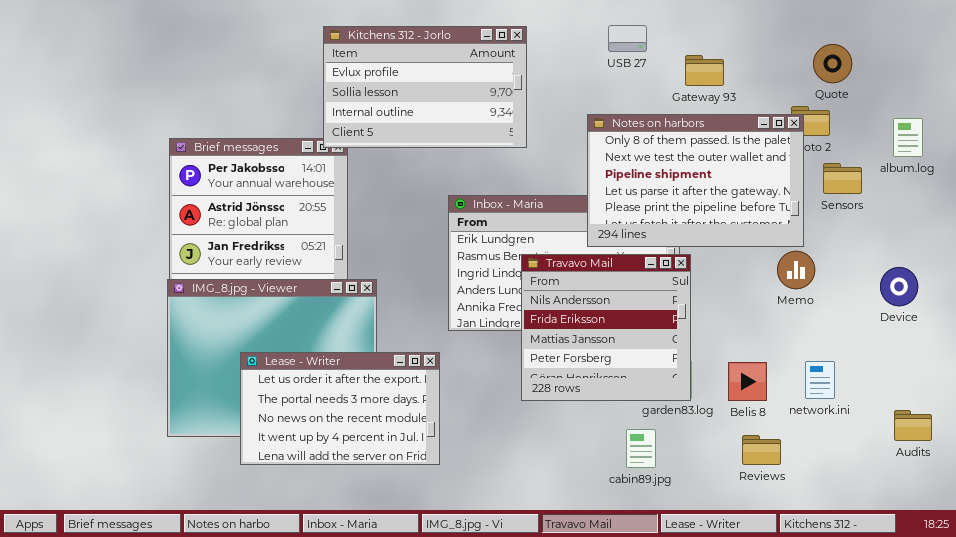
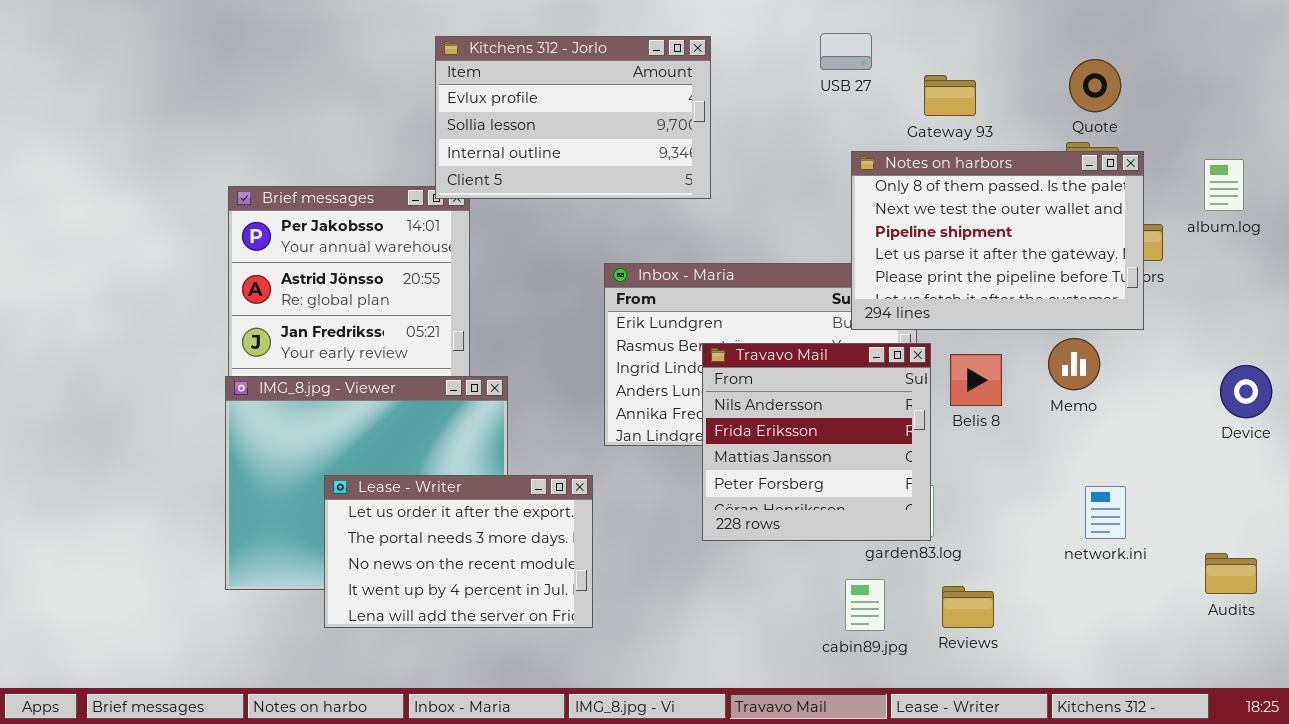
Quote: [813,44,852,83] -> [1069,59,1121,112], moved
Notes on harbors: [587,114,804,247] -> [851,151,1144,330], moved
Device: [880,267,918,306] -> [1220,365,1272,418], moved
Belis 8: [728,362,767,401] -> [950,354,1002,406], moved
Reviews: [742,435,781,465] -> [942,586,994,628], moved

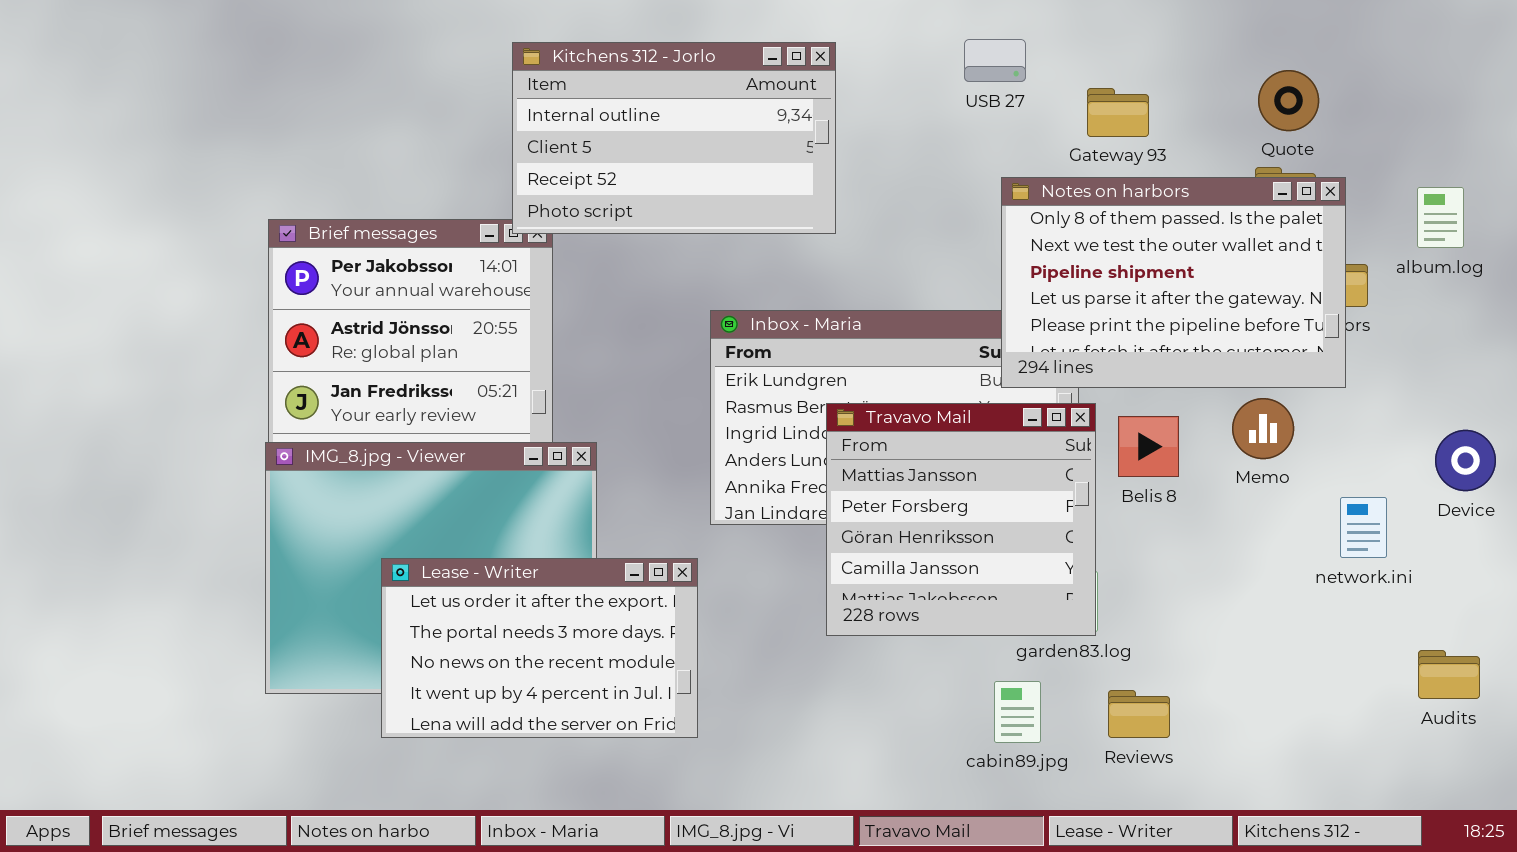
Kitchens 312 - Jorlo: [435,36,711,199] -> [512,42,836,234], scrolled down 2 rows
Travavo Mail: [702,343,931,541] -> [826,403,1096,636], scrolled down 2 rows
network.ini: [1085,486,1126,539] -> [1340,497,1387,558], moved

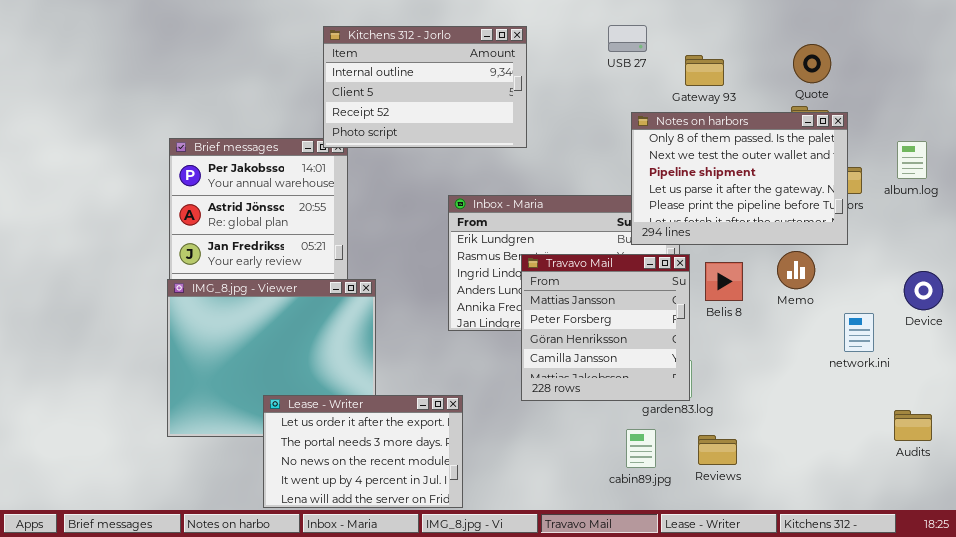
album.log: [1417,187,1464,248] -> [897,141,927,179], moved
Lease - Writer: [381,558,698,738] -> [263,395,463,508], moved

